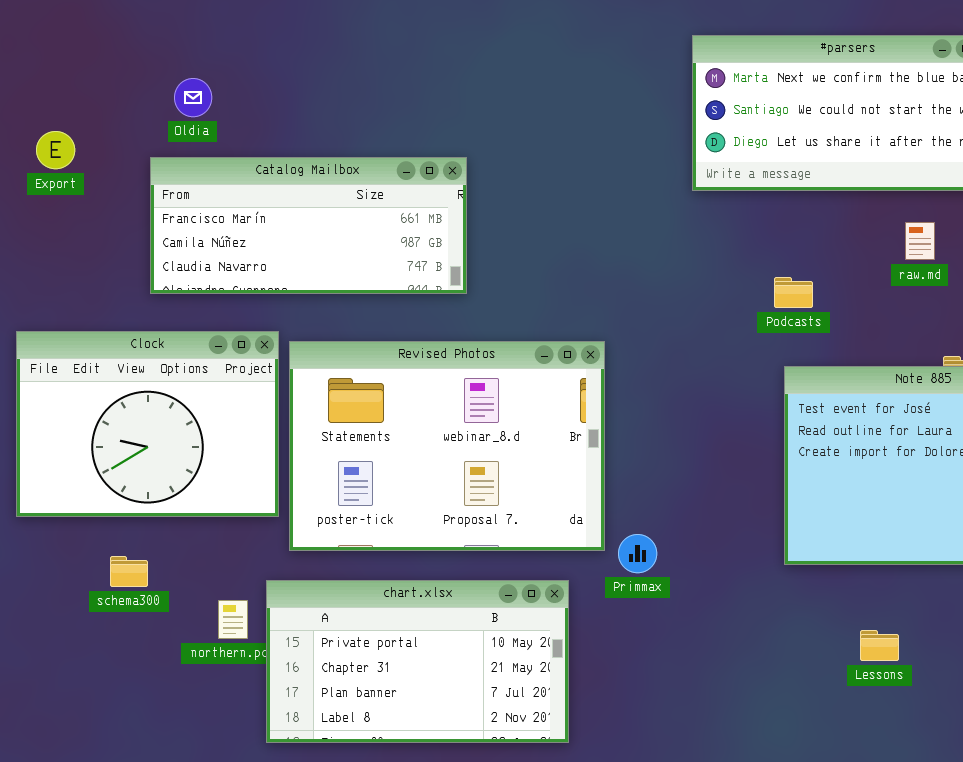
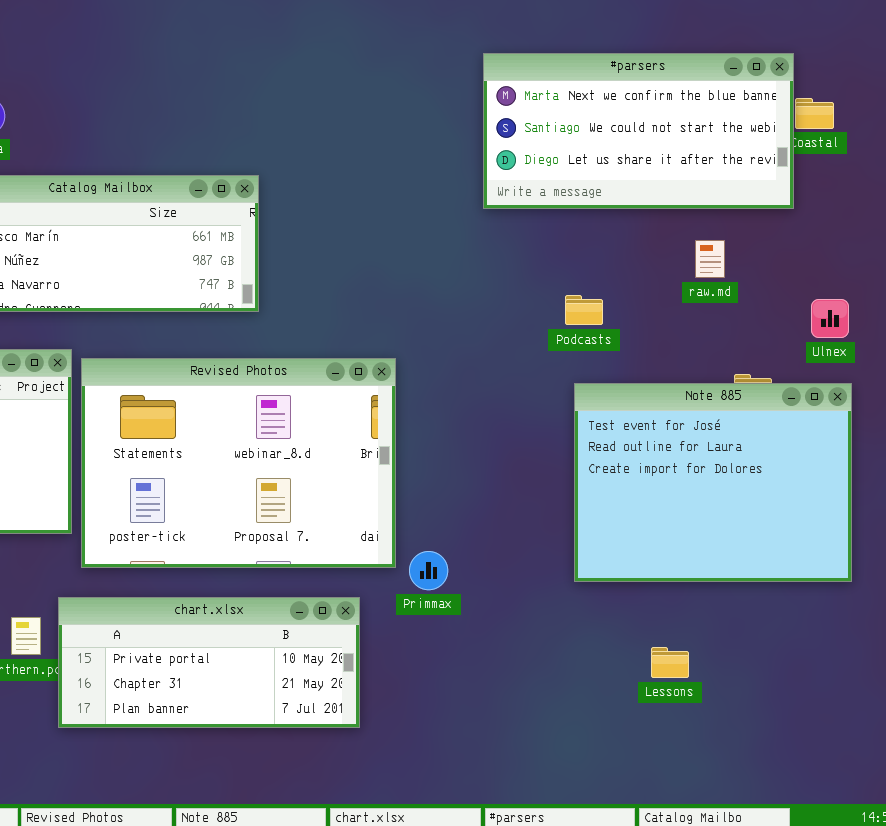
chart.xlsx: [266,580,569,743] -> [58,597,360,728], resized

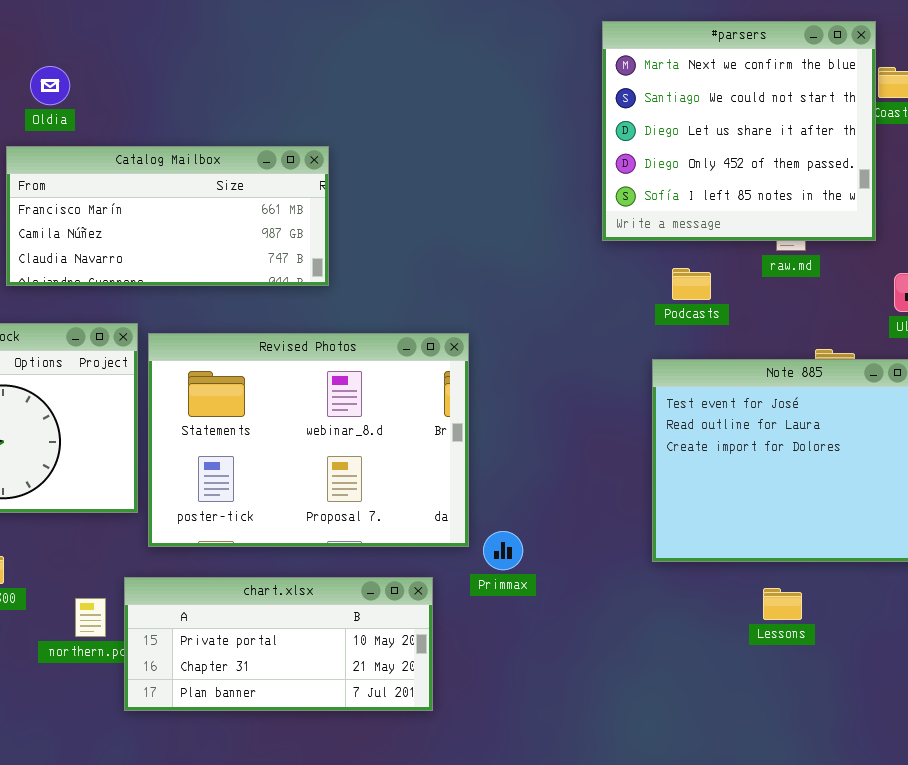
#parsers: [483,53,794,209] -> [602,21,876,241], resized
Podcasts: [565,295,603,325] -> [672,268,711,300], moved
Lessons: [651,647,689,678] -> [763,588,802,620], moved

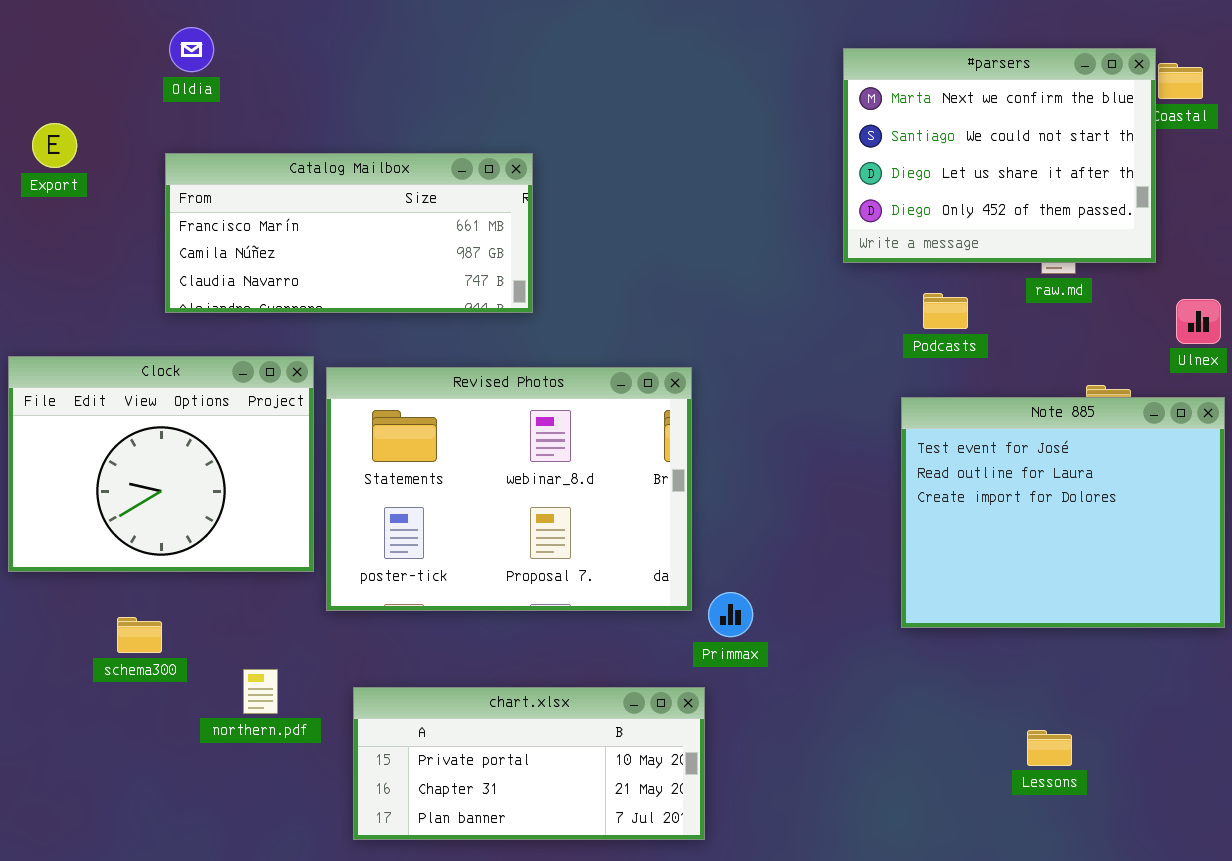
#parsers: [602,21,876,241] -> [843,48,1156,263], resized
Oldia: [30,66,70,105] -> [169,27,214,72], moved
chart.xlsx: [124,577,433,711] -> [353,687,705,840], moved
Lessons: [763,588,802,620] -> [1027,730,1072,766], moved

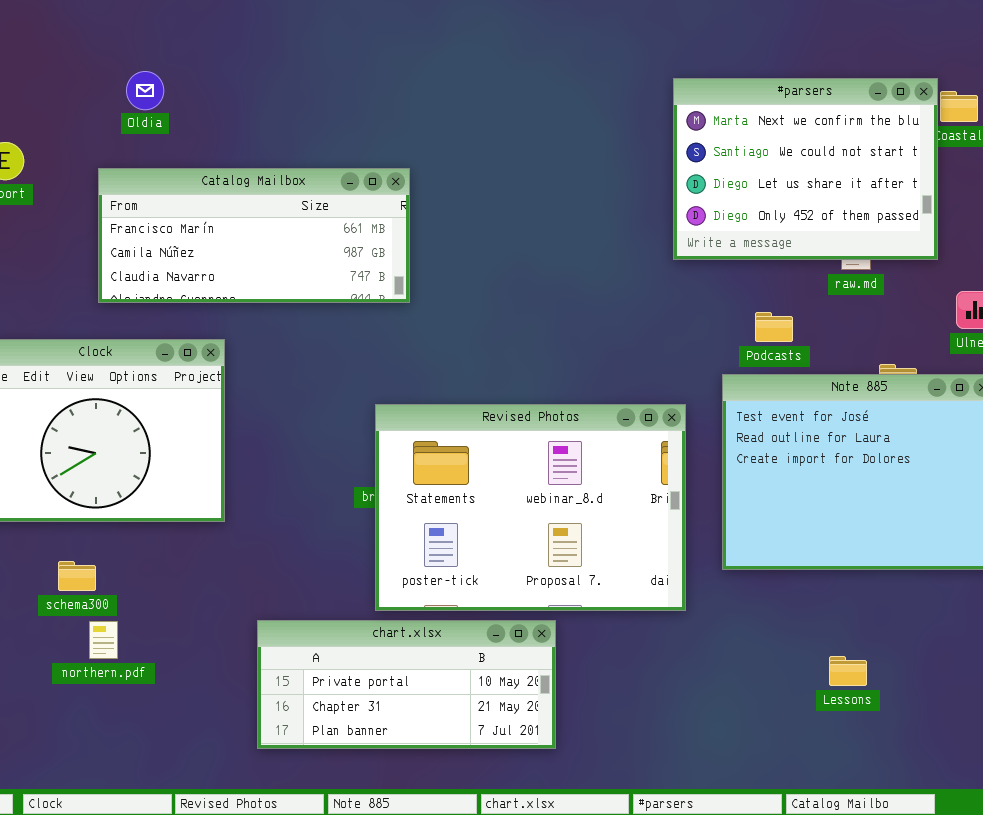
Oldia: [169,27,214,72] -> [126,71,164,110], moved
Podcasts: [923,293,968,329] -> [755,312,793,342], moved
Revised Photos: [326,367,692,611] -> [375,404,686,611], moved
northern.pdf: [243,669,278,714] -> [89,621,118,659], moved

